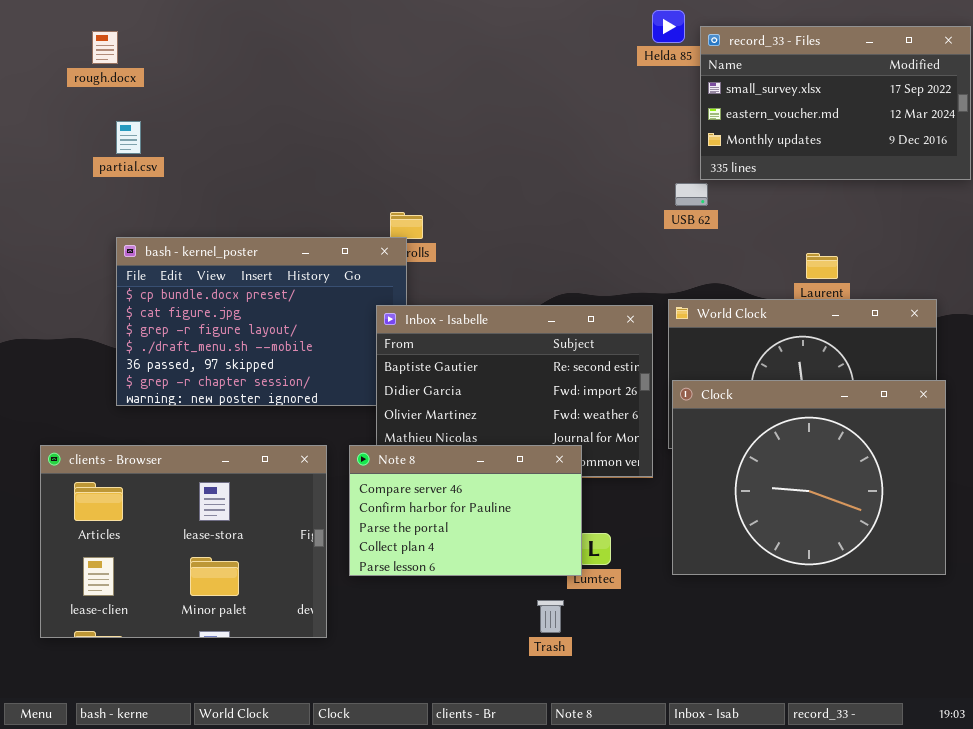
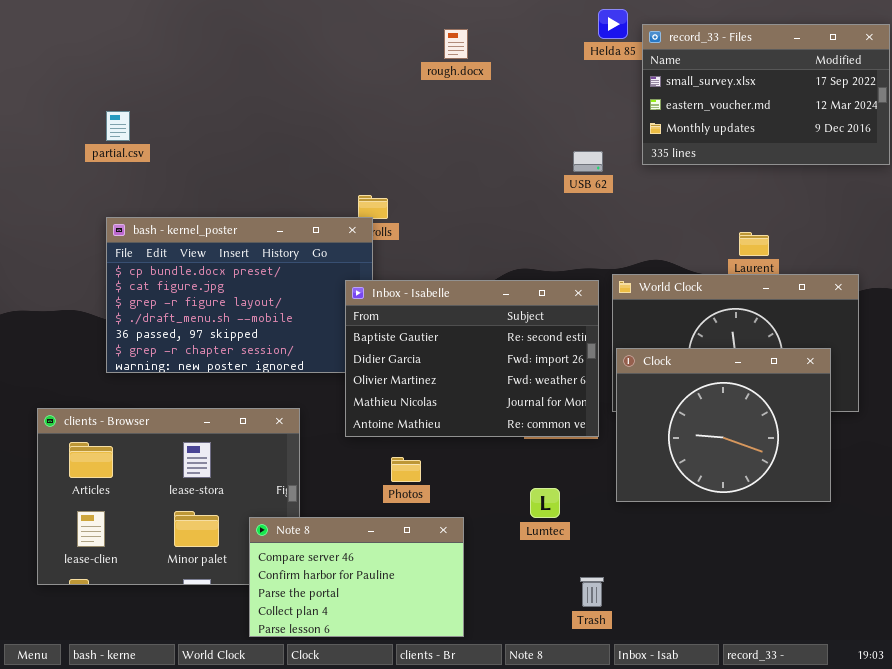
rough.docx: [92,31,118,64] -> [444,29,468,59], moved
USB 62: [675,183,708,206] -> [573,151,603,172], moved
Clock: [672,380,946,575] -> [616,348,831,502], resized
Note 8: [349,445,582,576] -> [249,517,464,637], moved
Trash: [537,600,564,633] -> [580,577,604,607], moved

